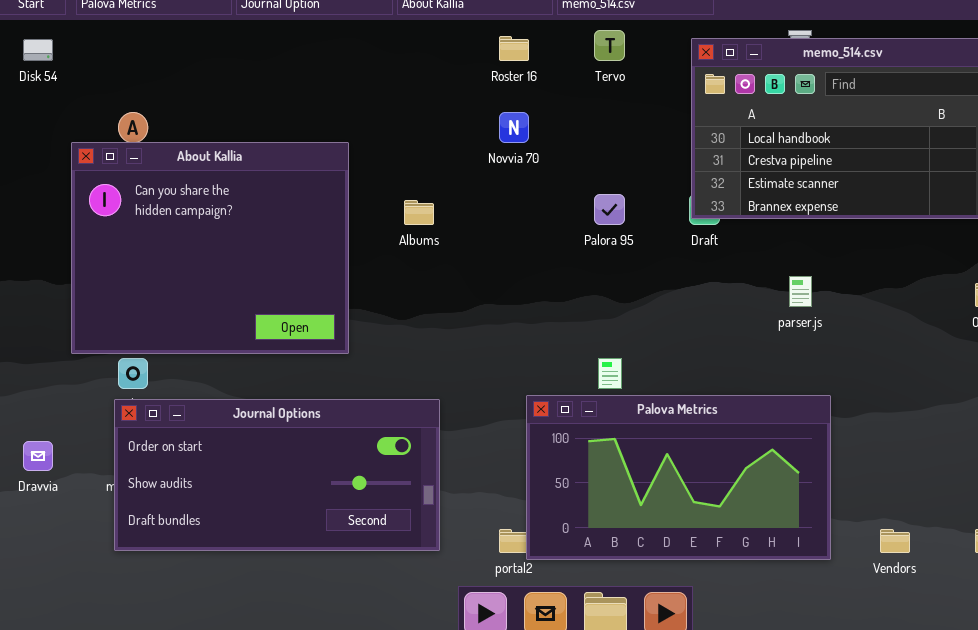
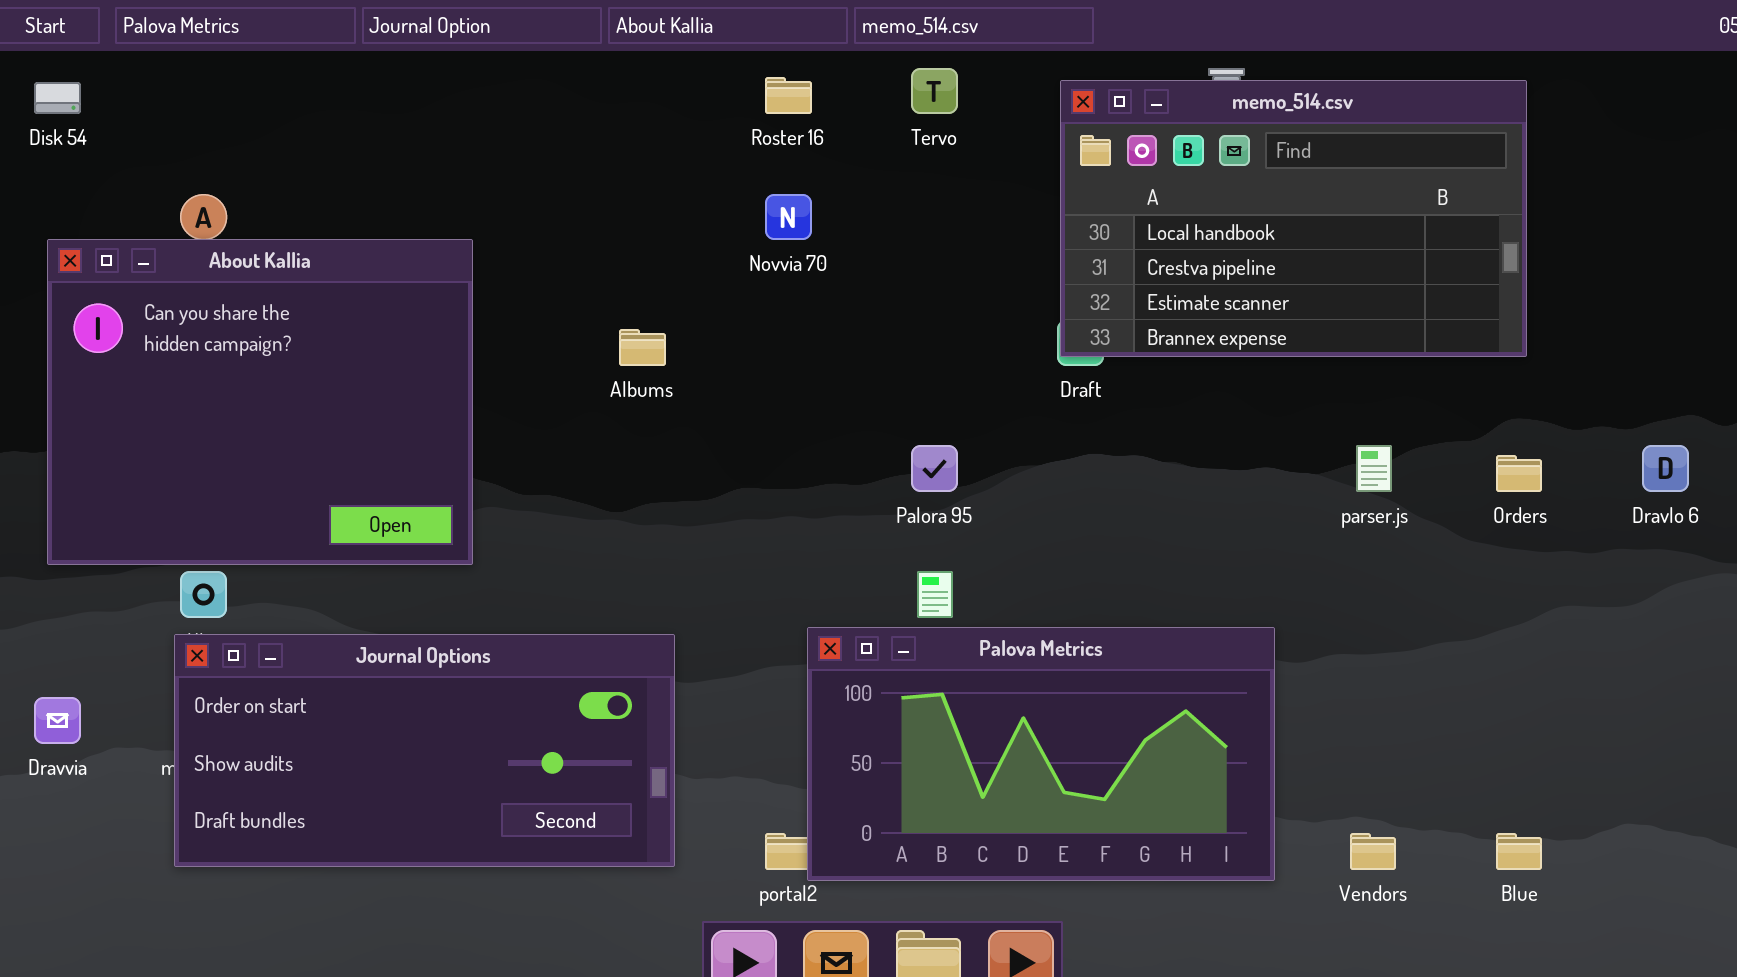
About Kallia: [71,142,349,354] -> [47,239,473,565], moved
Palora 95: [594,194,625,225] -> [911,445,958,492], moved
parser.js: [789,276,812,307] -> [1356,445,1392,492], moved

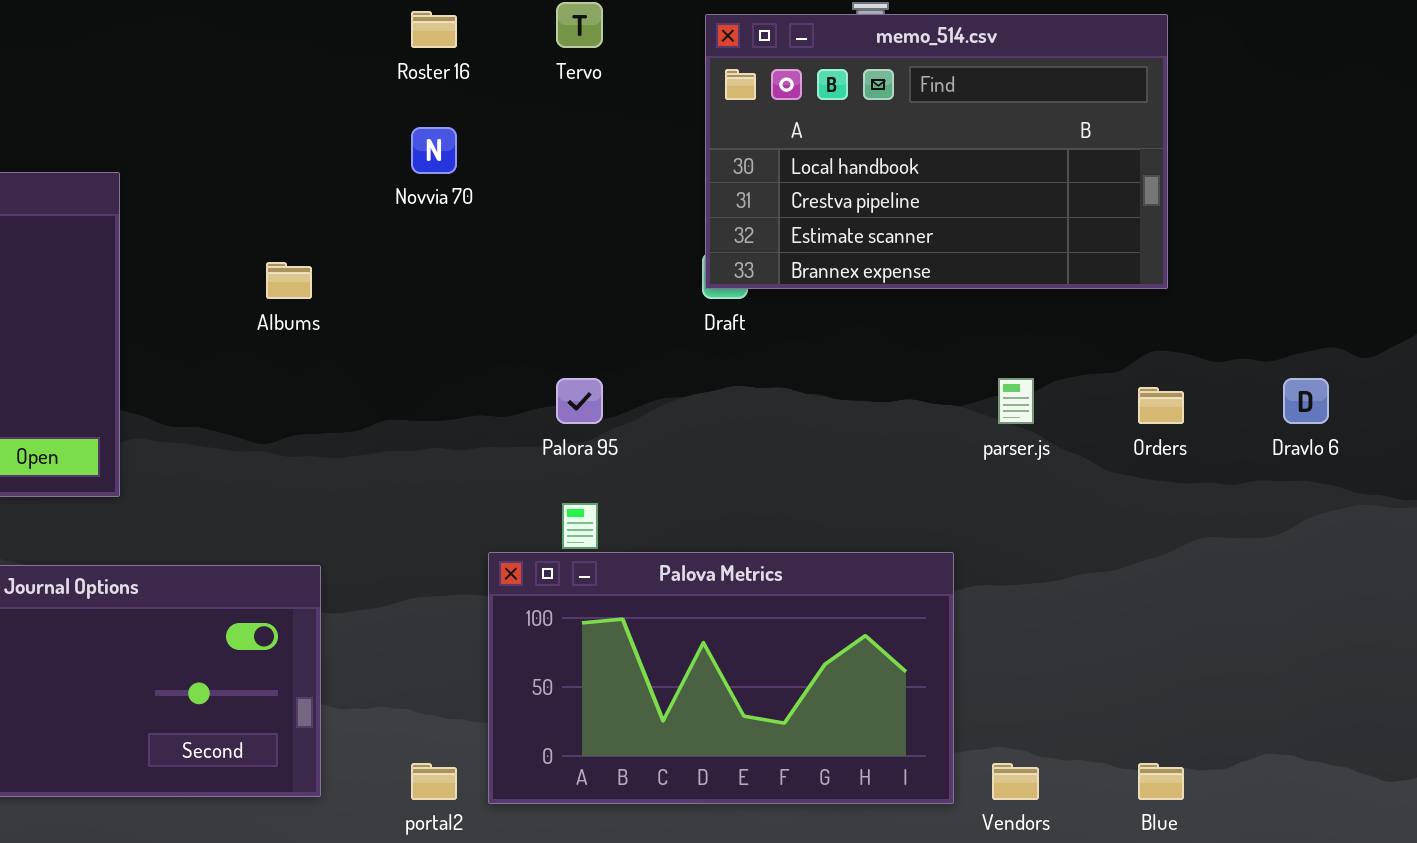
Palova Metrics: [807,627,1275,881] -> [488,552,954,804], moved

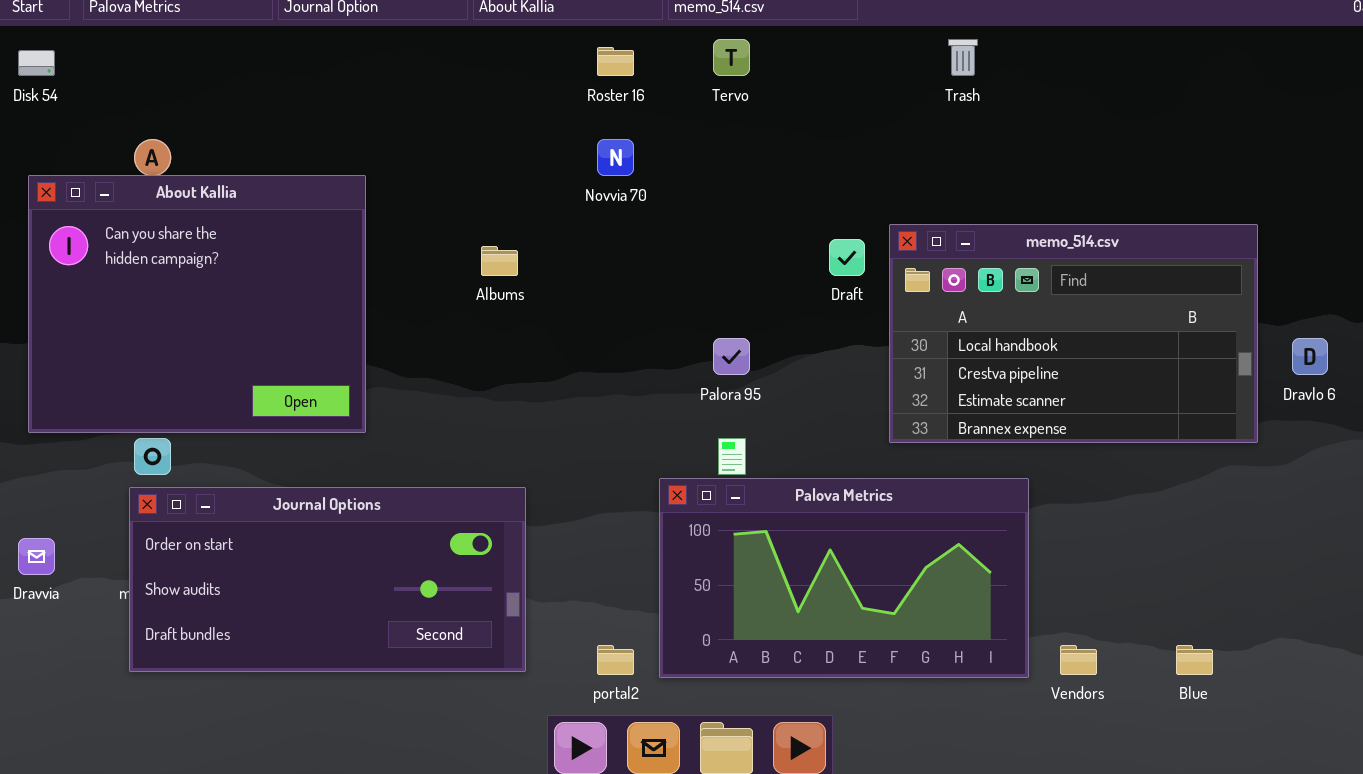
memo_514.csv: [705,14,1168,289] -> [889,224,1258,443], moved

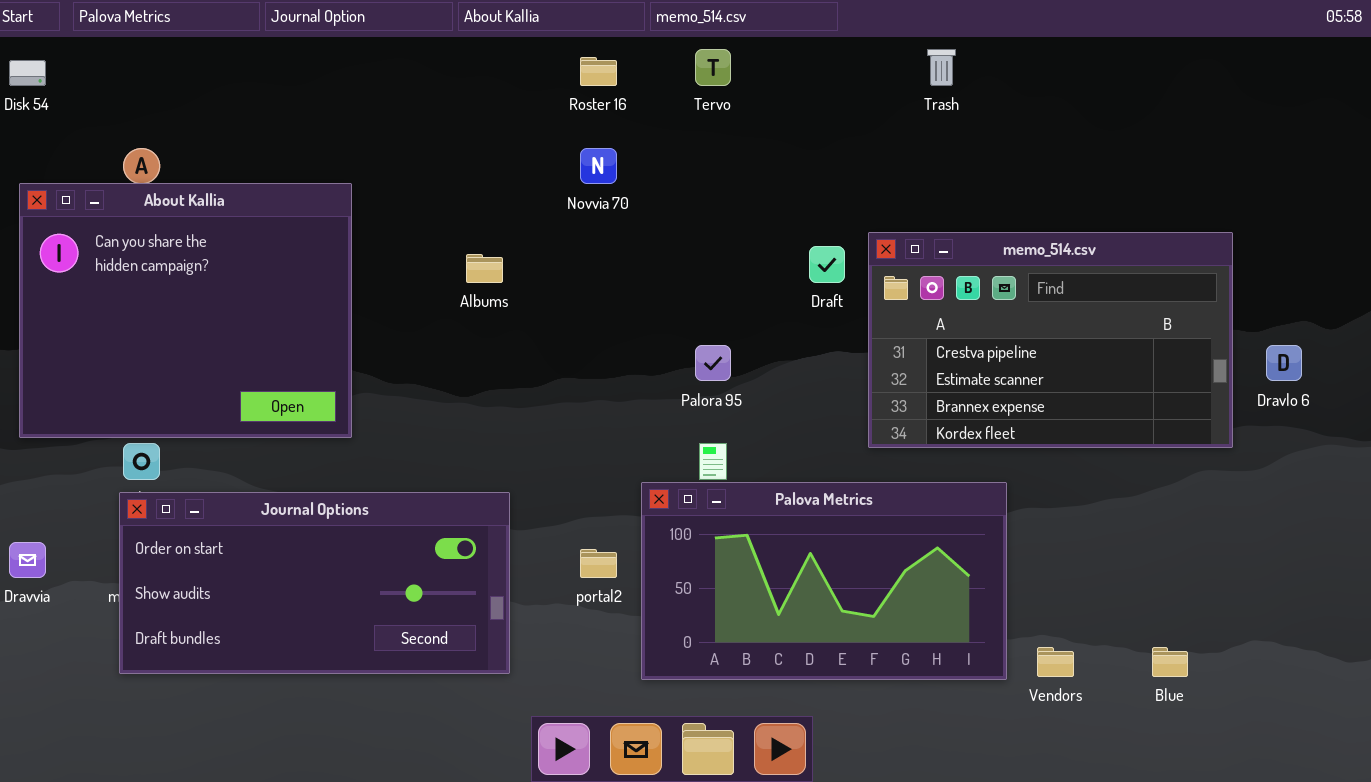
memo_514.csv: [889,224,1258,443] -> [868,232,1233,448], scrolled down 1 row
portal2: [597,645,634,675] -> [580,549,617,578], moved

